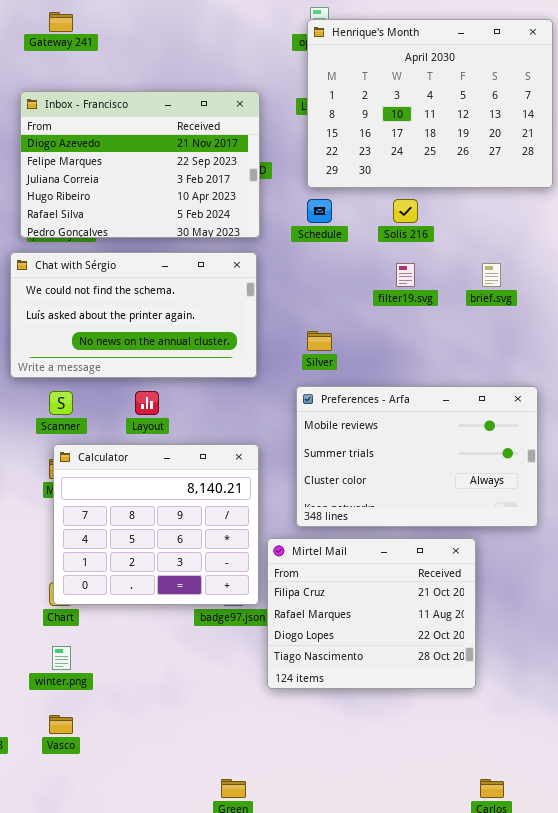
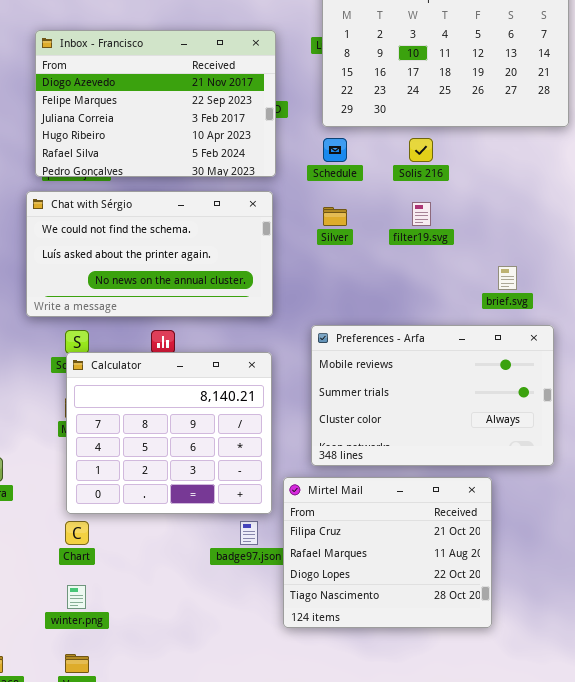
brief.svg: [482,263,501,287] -> [498,266,517,290], moved
Silver: [307,331,332,351] -> [323,207,347,226], moved
Calculator: [53,444,259,605] -> [66,352,272,514], moved

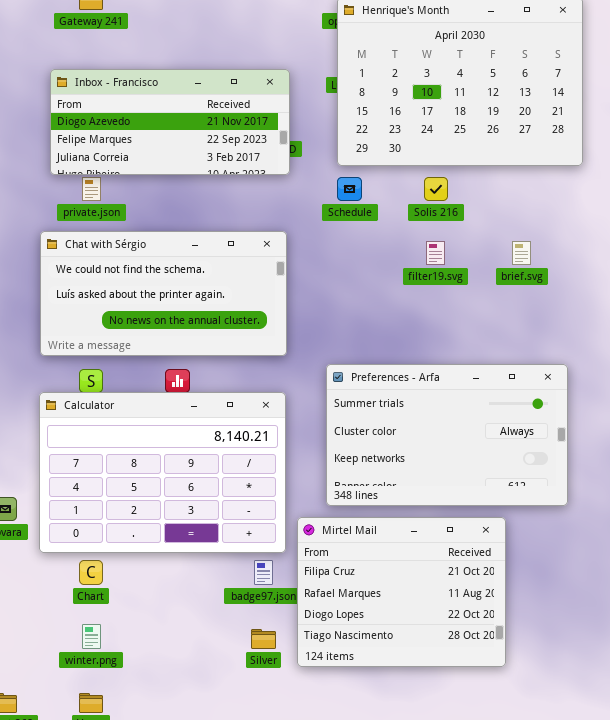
Inbox - Francisco: [35,30,276,177] -> [50,69,290,175], resized
Silver: [323,207,347,226] -> [251,629,276,649], moved
brief.svg: [498,266,517,290] -> [512,241,531,265], moved
Preferences - Arfa: [311,325,554,466] -> [326,364,568,506], scrolled down 1 row
Calculator: [66,352,272,514] -> [39,392,286,553], resized

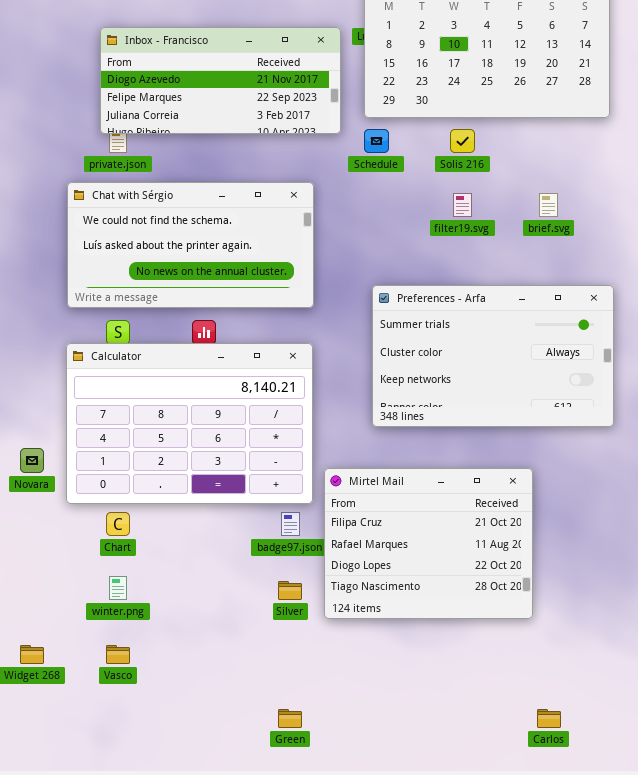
Inbox - Francisco: [50,69,290,175] -> [100,27,341,134], moved
Preferences - Arfa: [326,364,568,506] -> [372,285,614,427], moved

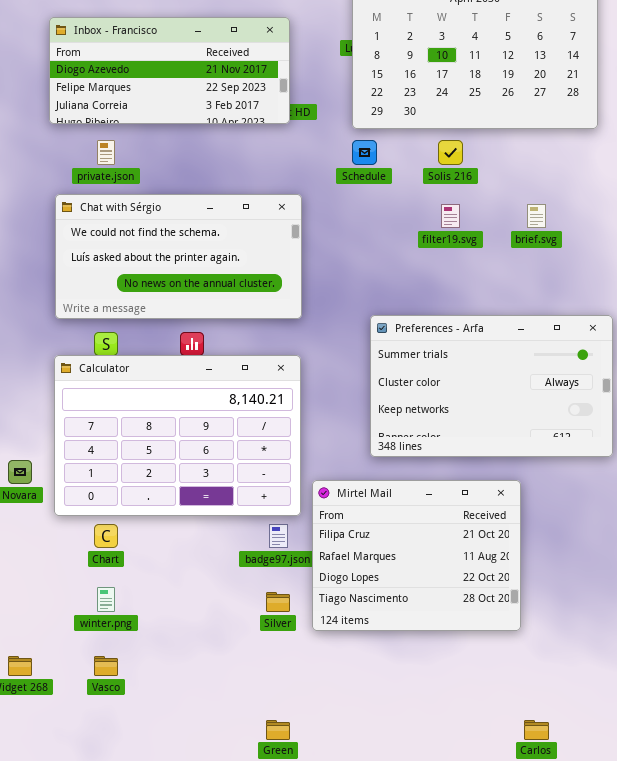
Inbox - Francisco: [100,27,341,134] -> [49,17,290,124], moved
Preferences - Arfa: [372,285,614,427] -> [370,315,613,457], moved

